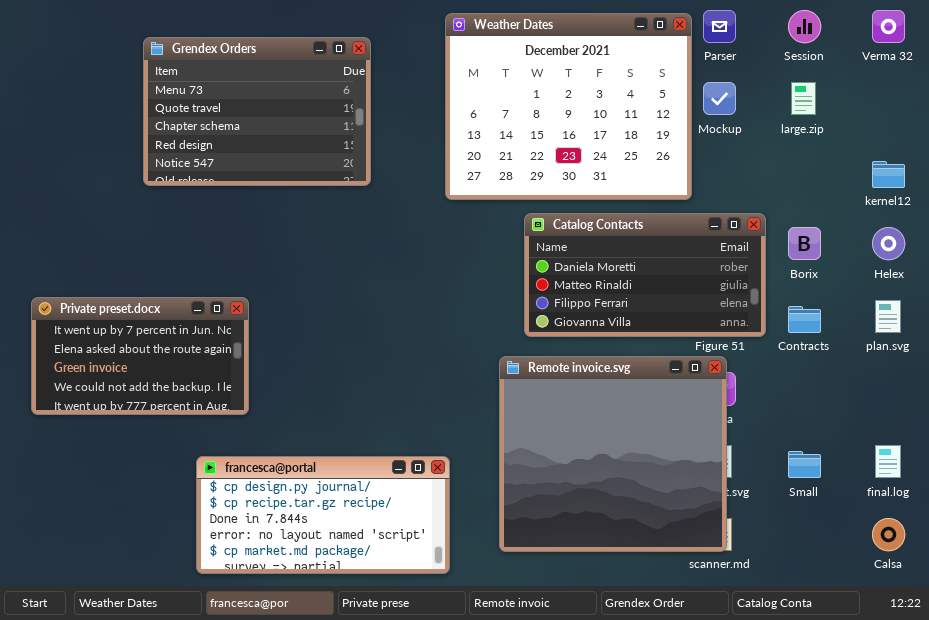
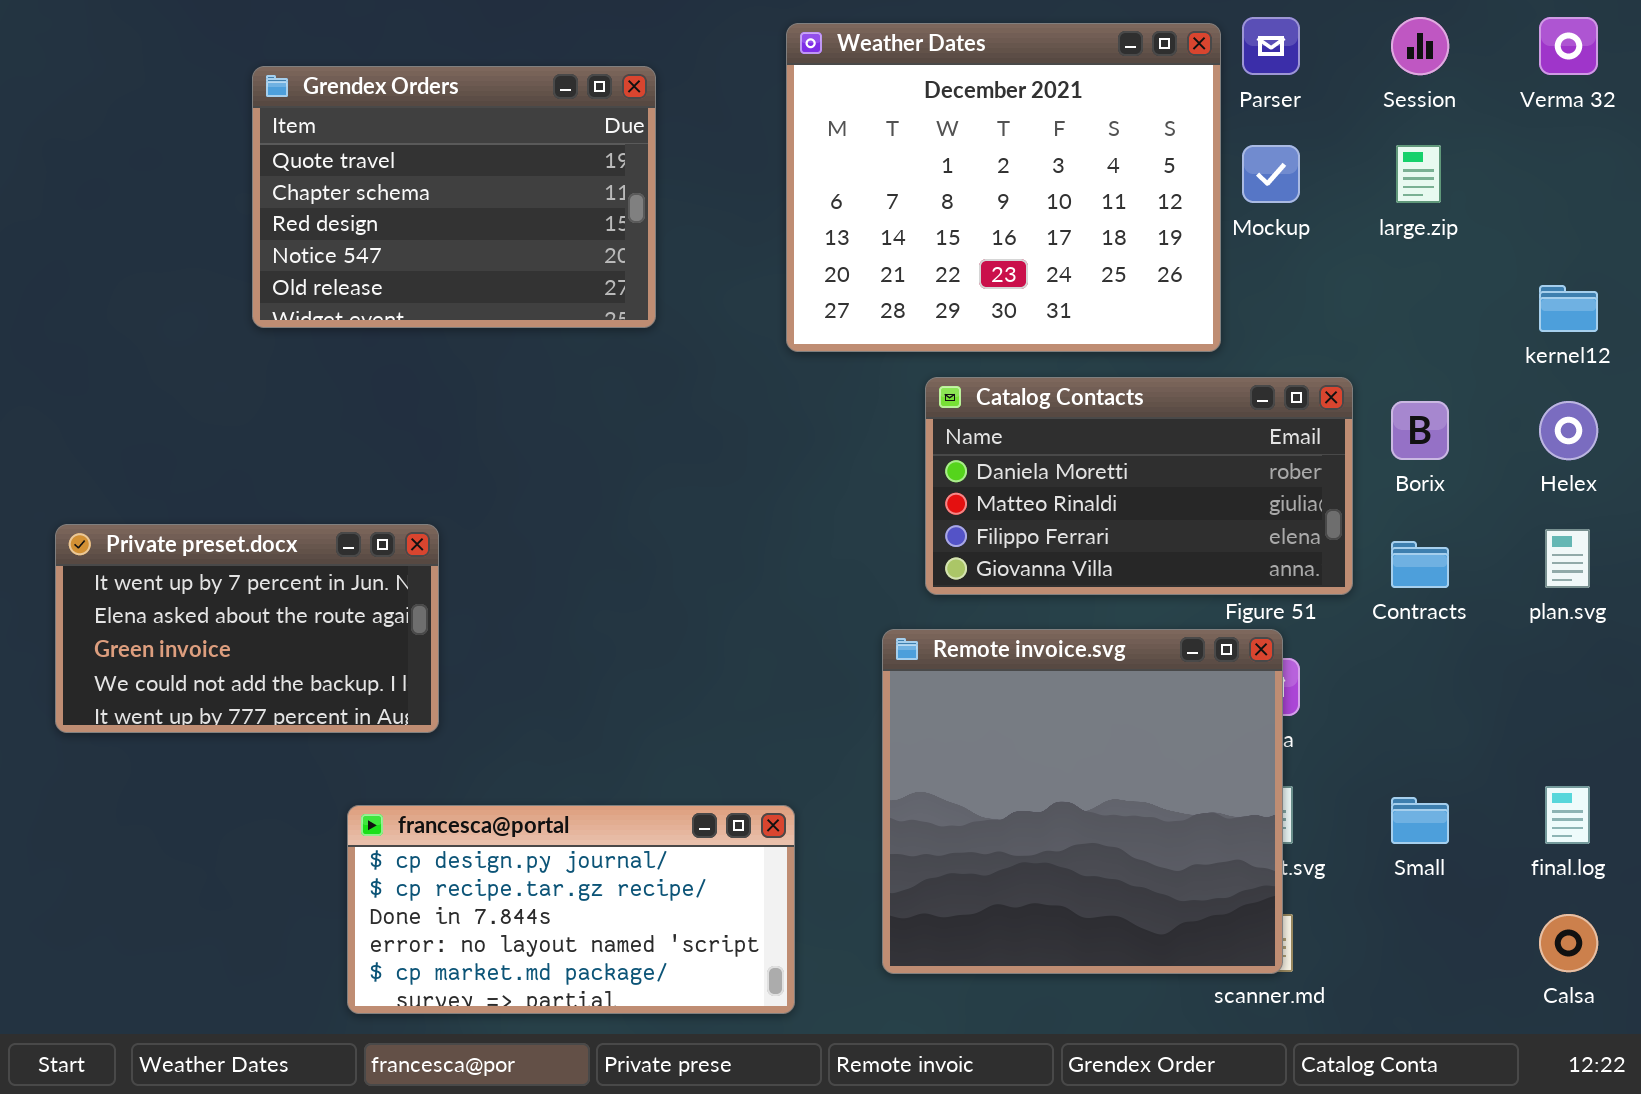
Grendex Orders: [143,37,371,186] -> [252,66,656,328], scrolled down 1 row

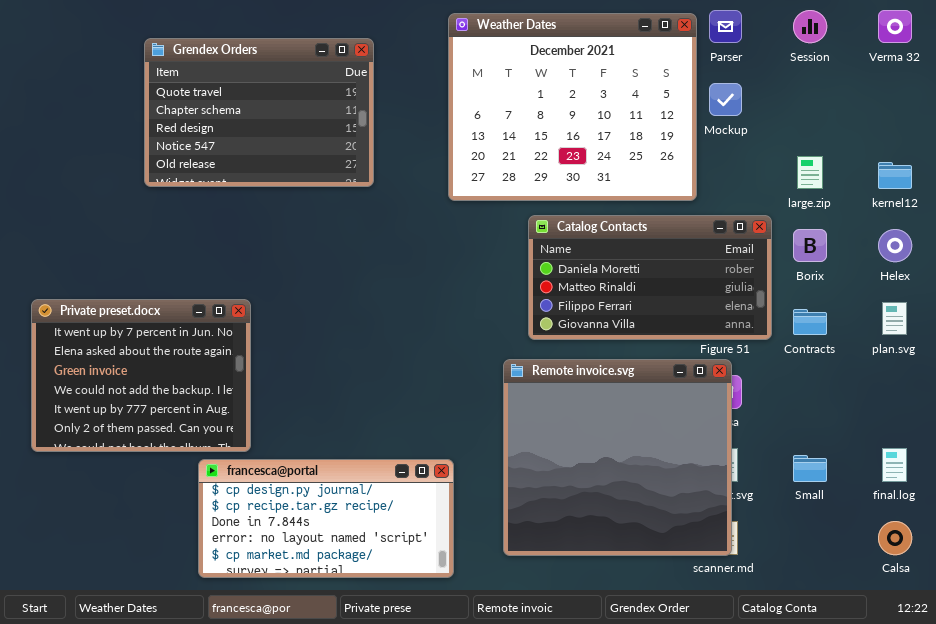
large.zip: [1396,145,1441,203] -> [797,156,823,189], moved
Private preset.docx: [55,524,439,733] -> [31,299,251,452], resized

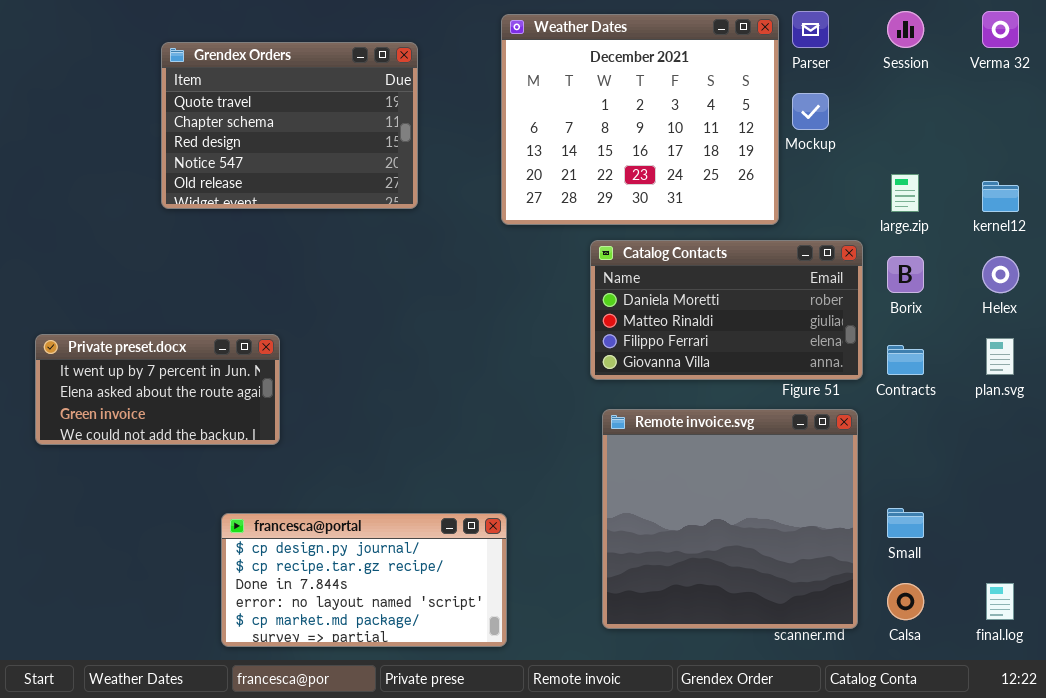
Private preset.docx: [31,299,251,452] -> [35,334,280,445], resized
Remote invoice.svg: [503,359,732,556] -> [602,409,858,629], moved
final.log: [882,448,907,482] -> [986,583,1014,620], moved
Calsa: [878,521,912,555] -> [887,583,924,620], moved

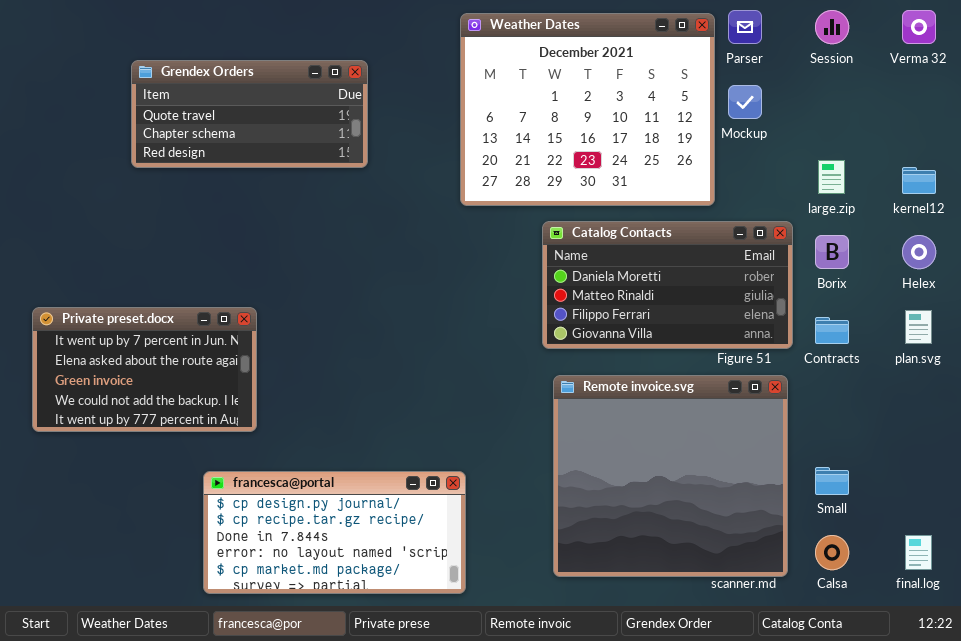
Grendex Orders: [161,42,418,209] -> [131,60,368,168], moved, resized
Private preset.docx: [35,334,280,445] -> [32,307,257,432], resized

